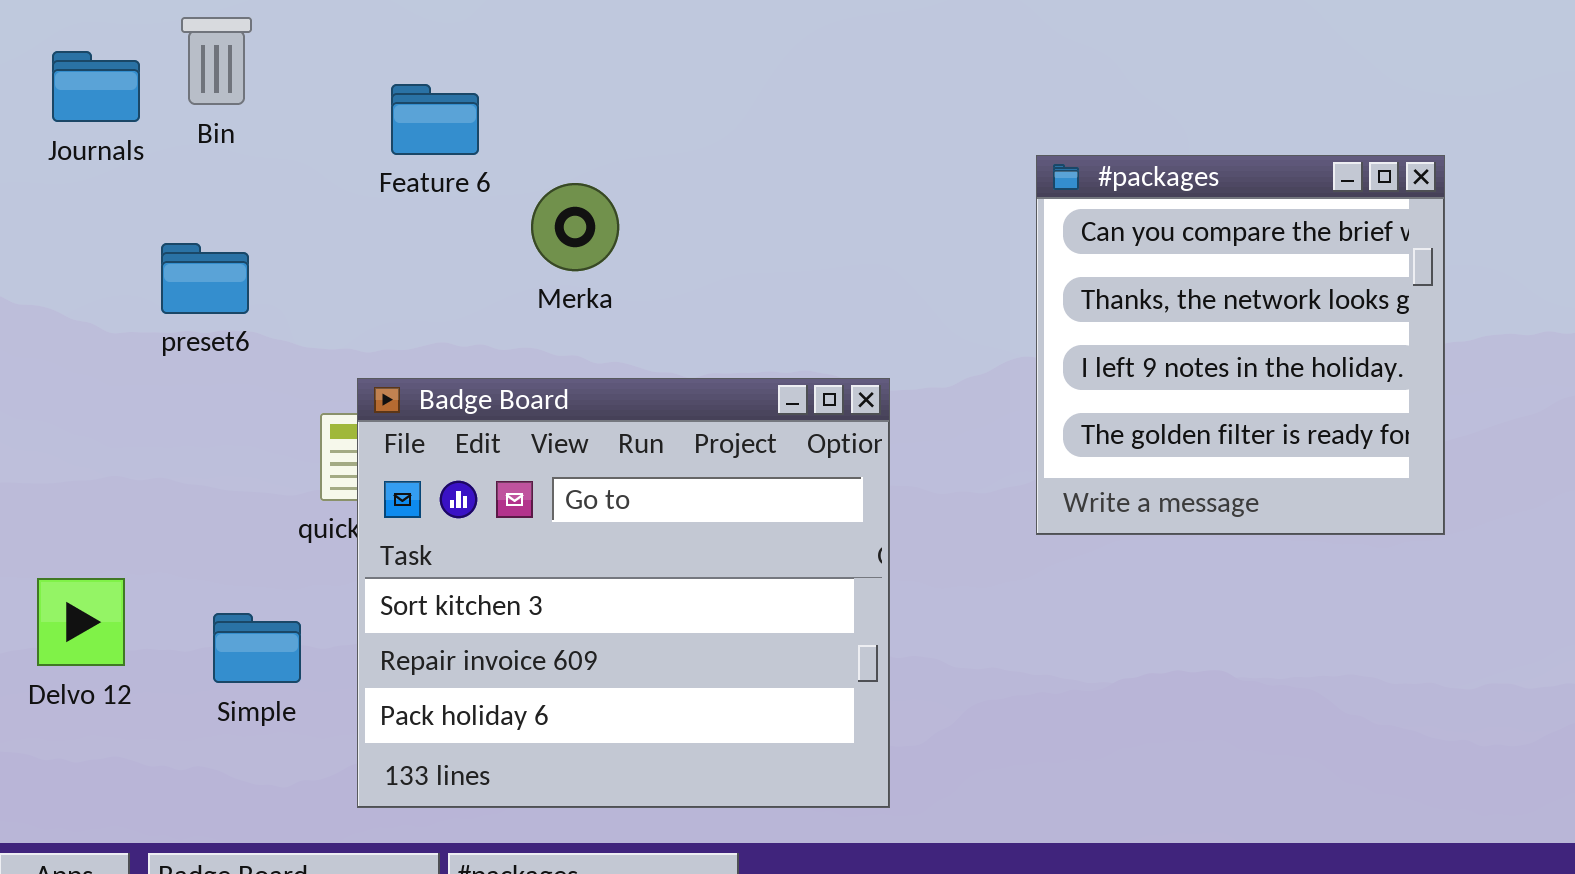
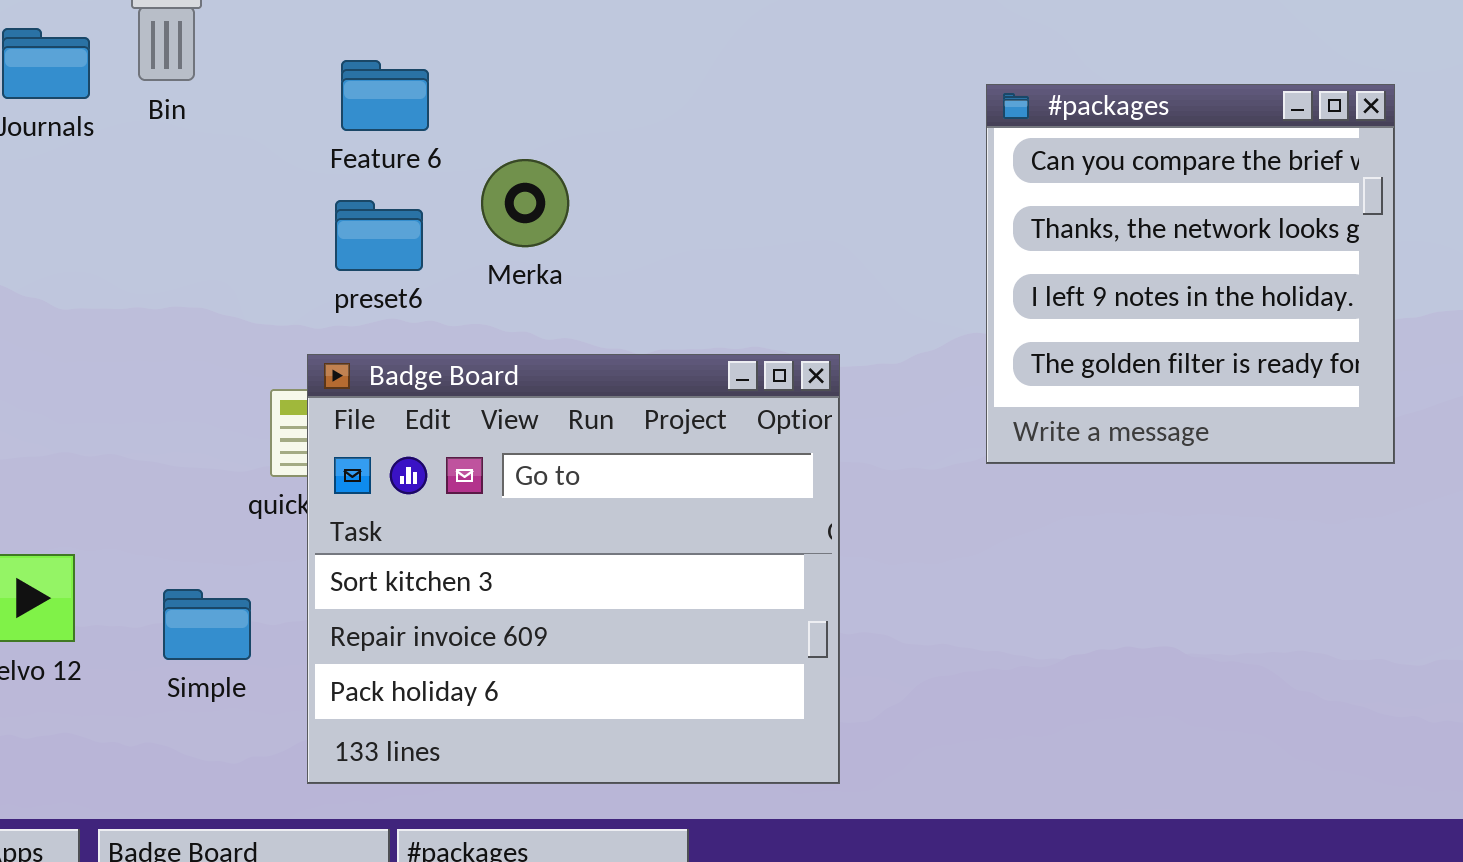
#packages: [1036,155,1445,535] -> [986,84,1395,464], moved
preset6: [161,243,249,314] -> [335,200,423,271], moved

